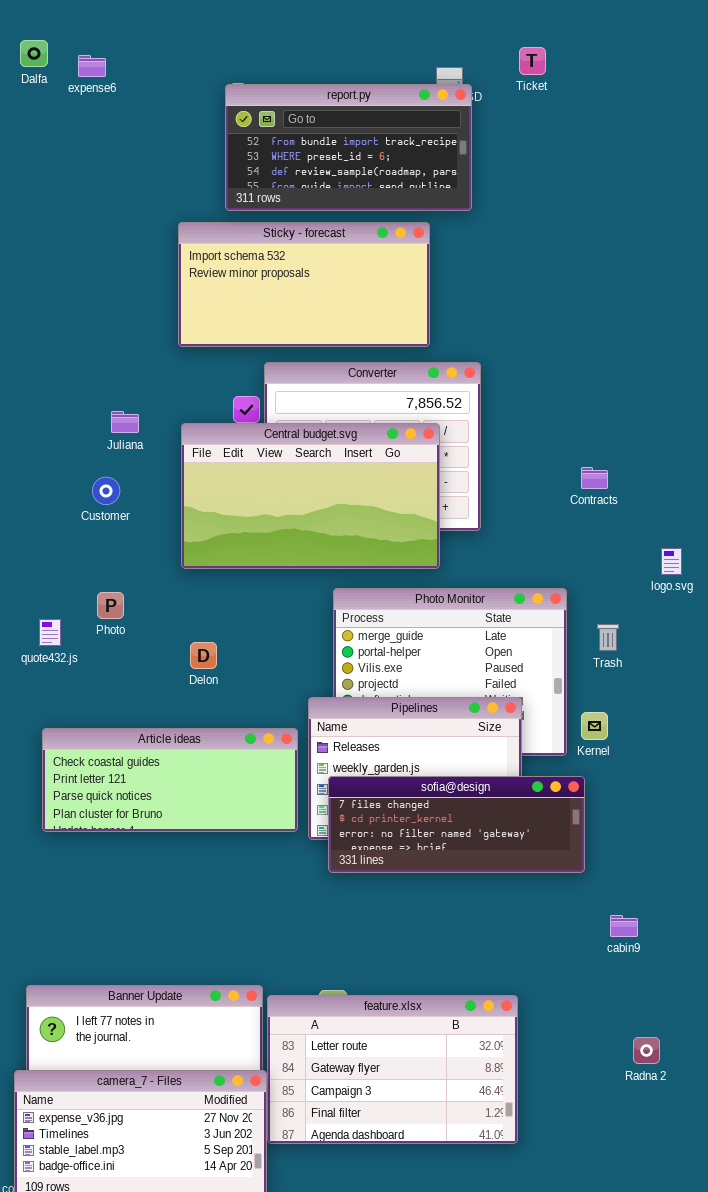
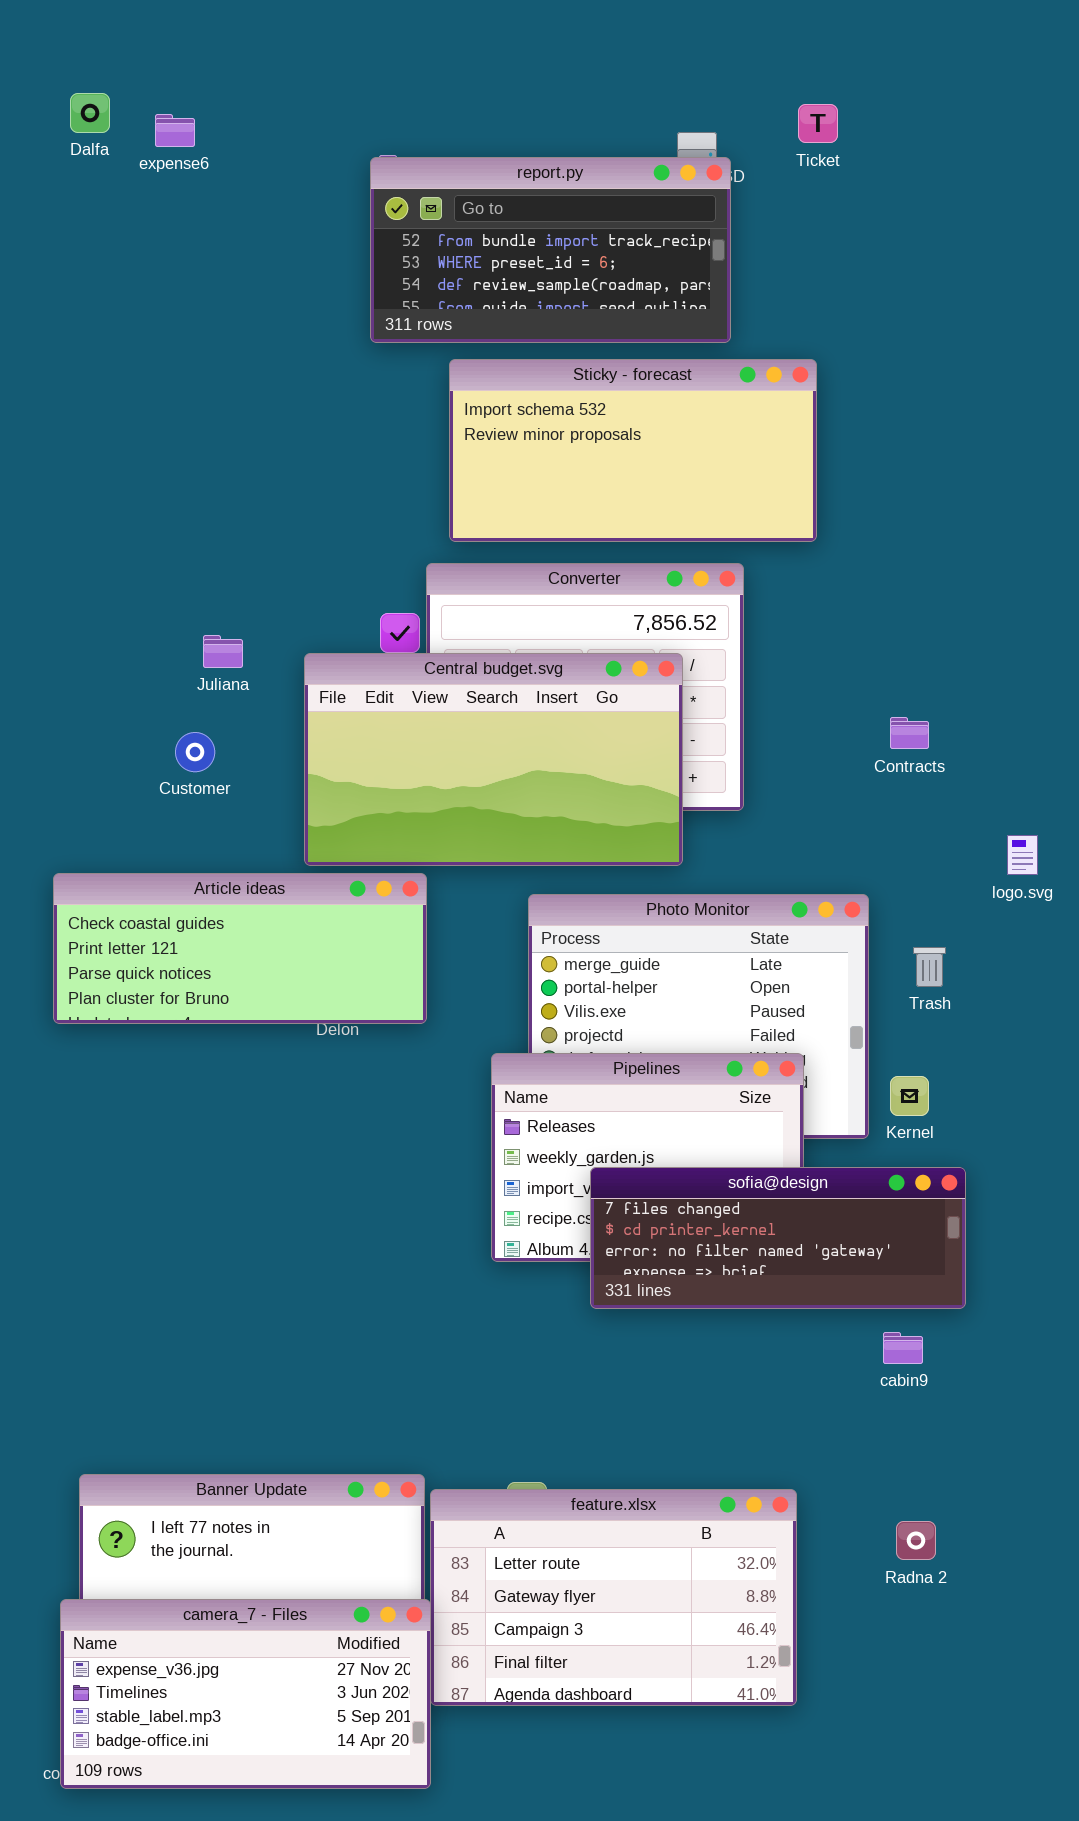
Sticky - forecast: [178,222,430,347] -> [449,359,817,542], moved
Article ideas: [42,728,298,832] -> [53,873,427,1024], moved
sofia@design: [328,776,585,873] -> [590,1167,966,1309], moved
cabin9: [610,915,638,937] -> [883,1332,923,1364], moved
Radna 2: [633,1037,660,1064] -> [896,1521,936,1560], moved

